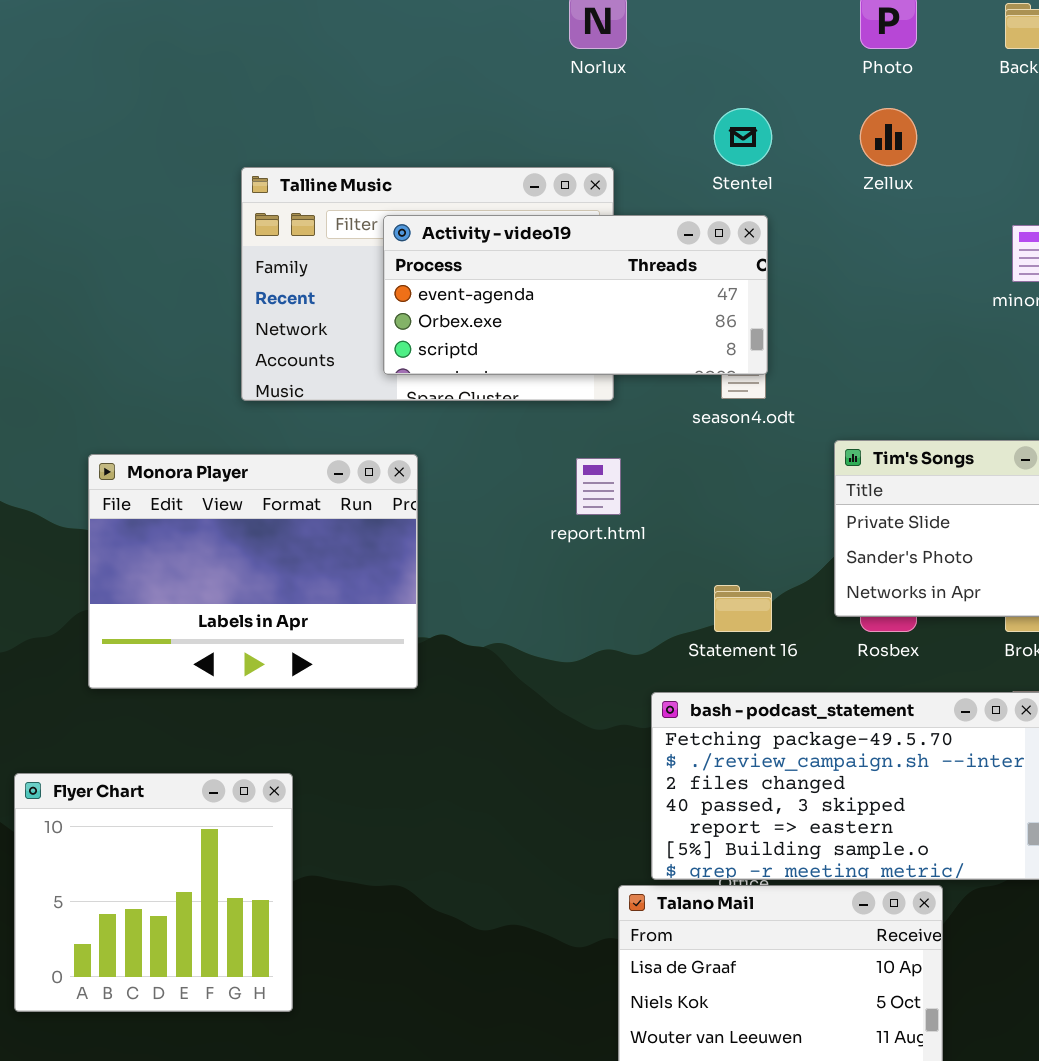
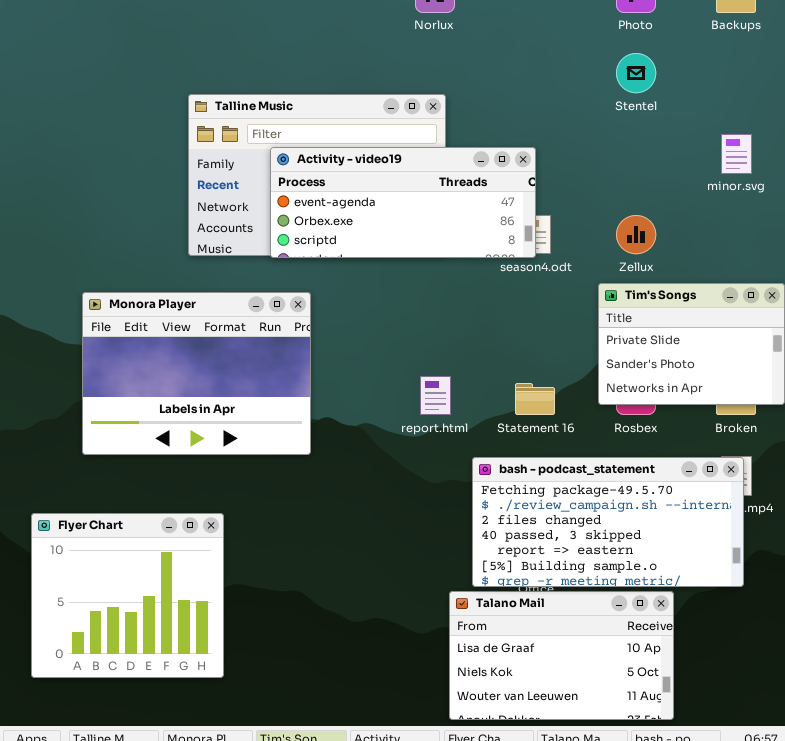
Stentel: [714,108,772,166] -> [616,53,656,93], moved
Zellux: [860,108,917,166] -> [616,215,656,254], moved
Activity - video19: [383,215,768,375] -> [270,147,536,258], moved
report.html: [576,458,621,515] -> [420,376,451,415], moved

